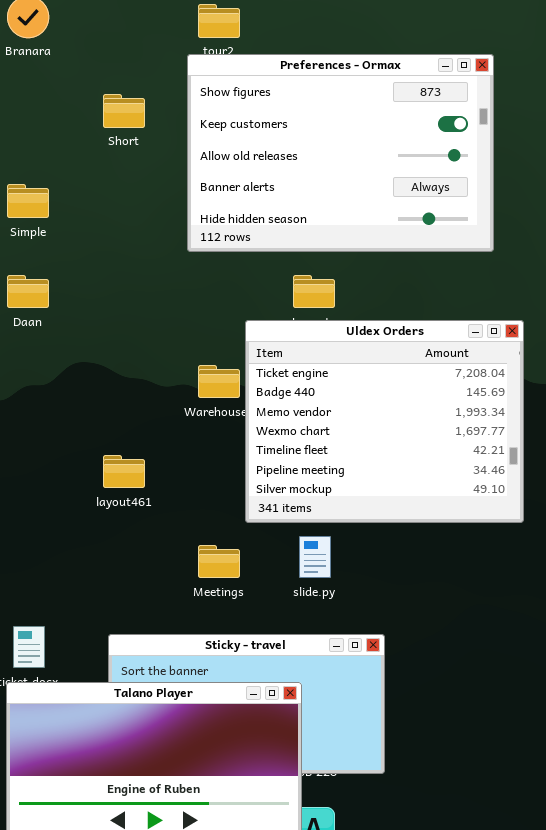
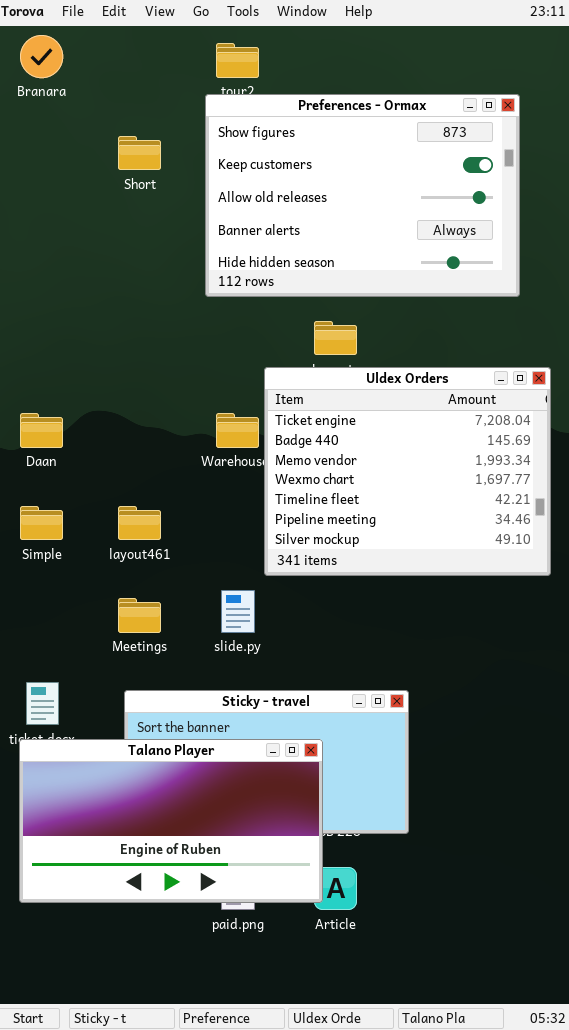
Simple: [7,184,49,218] -> [20,506,63,540], moved
Daan: [7,275,49,308] -> [20,413,63,448], moved
slide.py: [299,536,331,578] -> [221,590,255,633], moved
Meetings: [198,545,240,578] -> [118,598,161,633], moved

